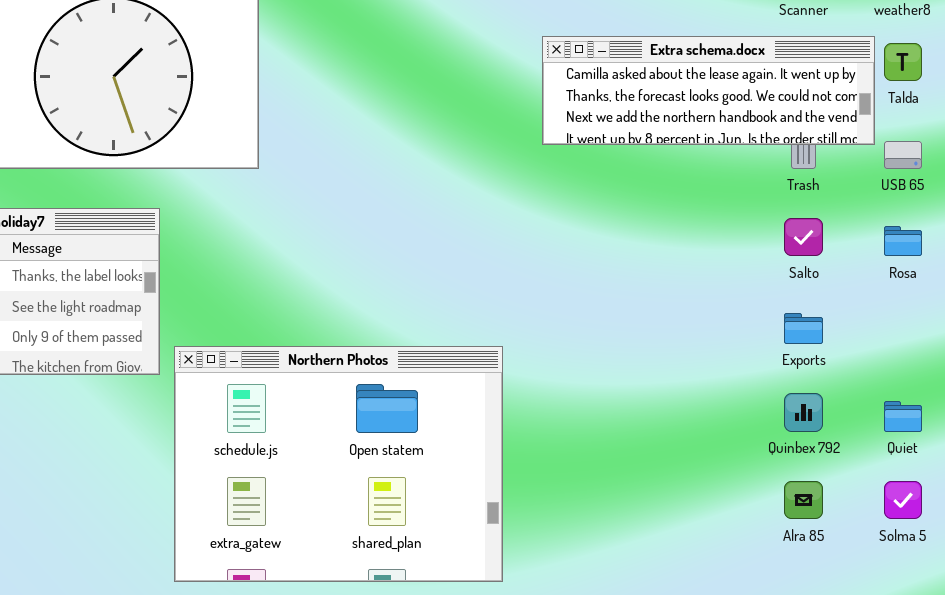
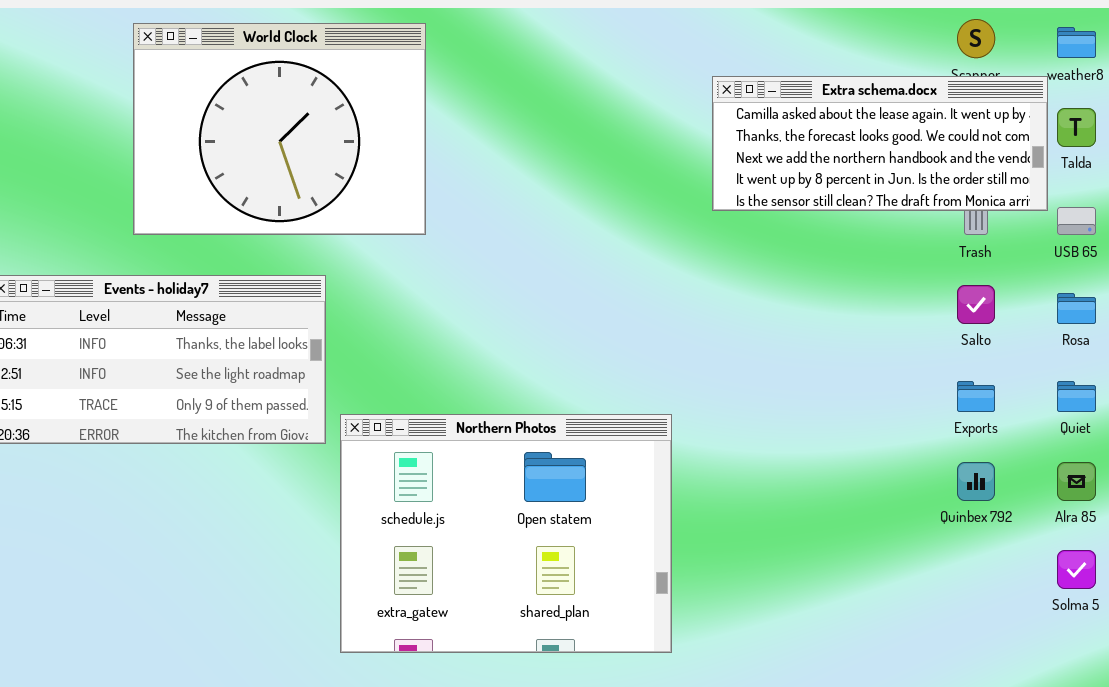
Extra schema.docx: [542,36,875,145] -> [712,76,1048,211], resized
Quiet: [884,401,922,432] -> [1057,381,1096,412], moved
Alra 85: [784,481,823,519] -> [1057,462,1096,501], moved

